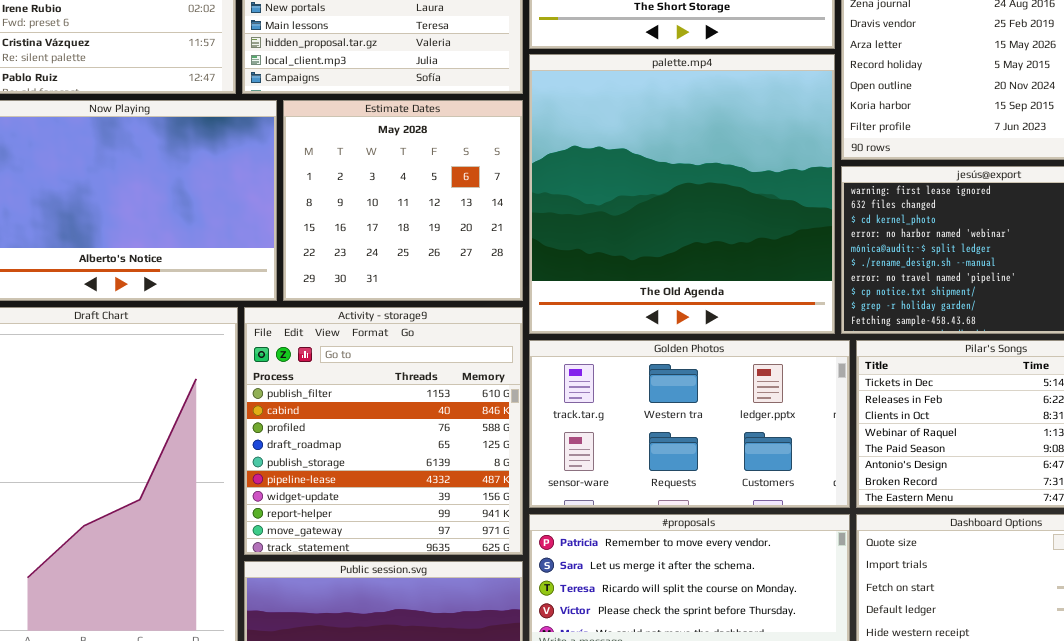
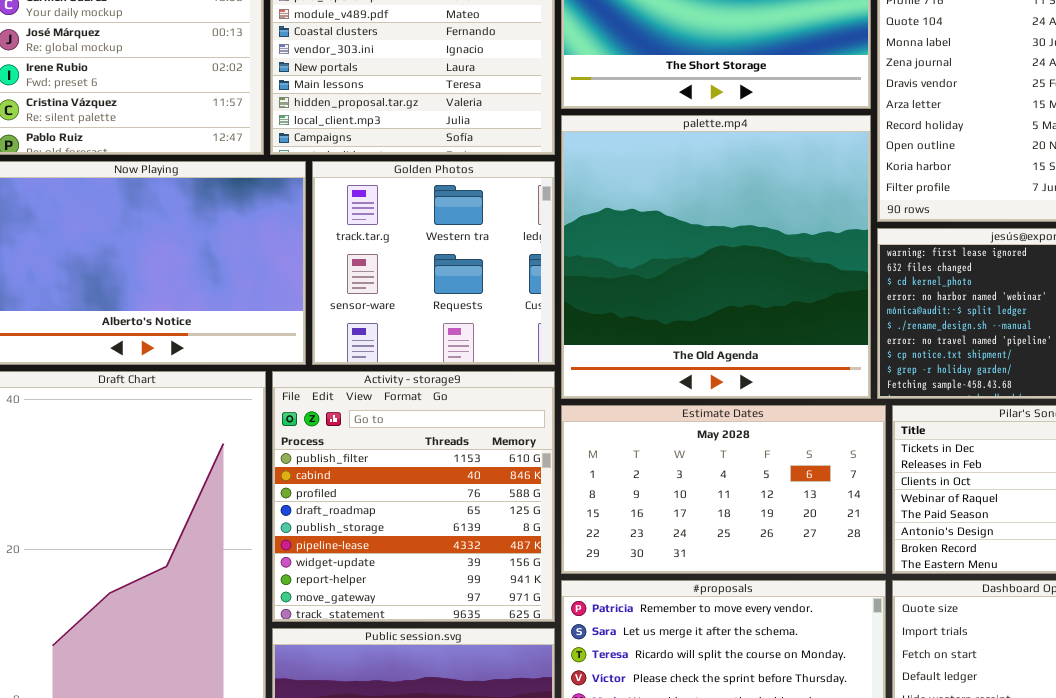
Estimate Dates: [283,100,523,301] -> [561,405,886,574], moved, resized
Golden Photos: [529,340,850,508] -> [312,161,555,365], moved, resized

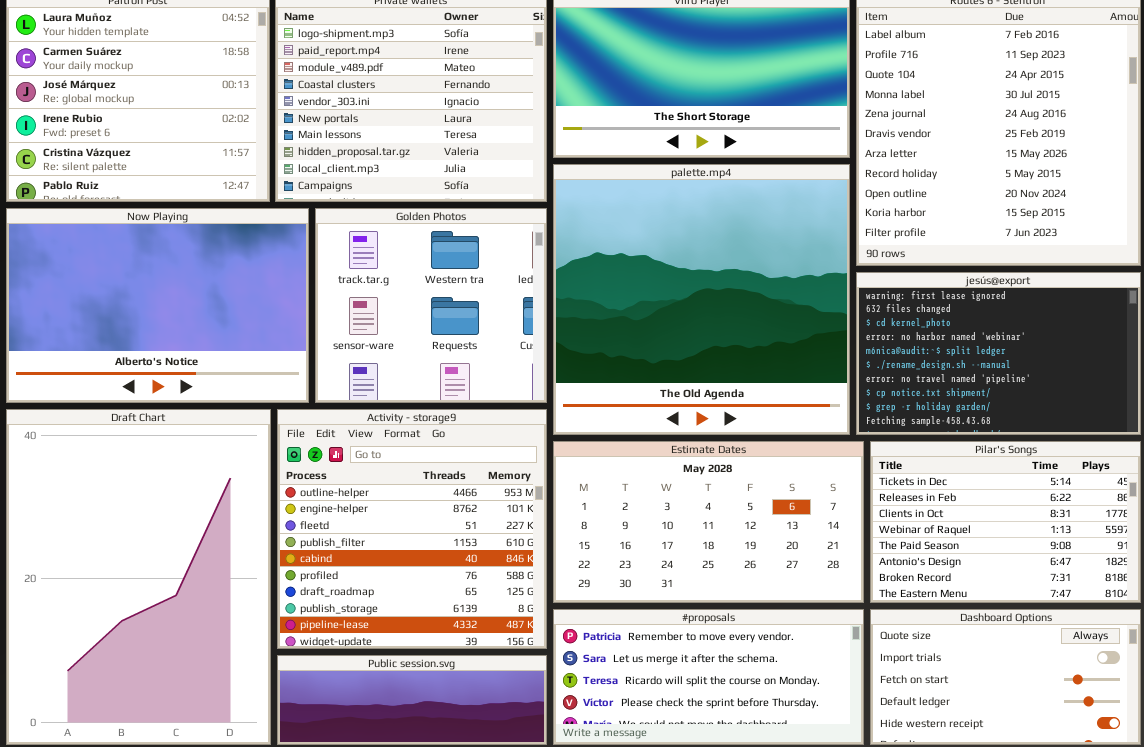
Activity - storage9: [272,371,555,622] -> [277,409,547,649], scrolled up 3 rows

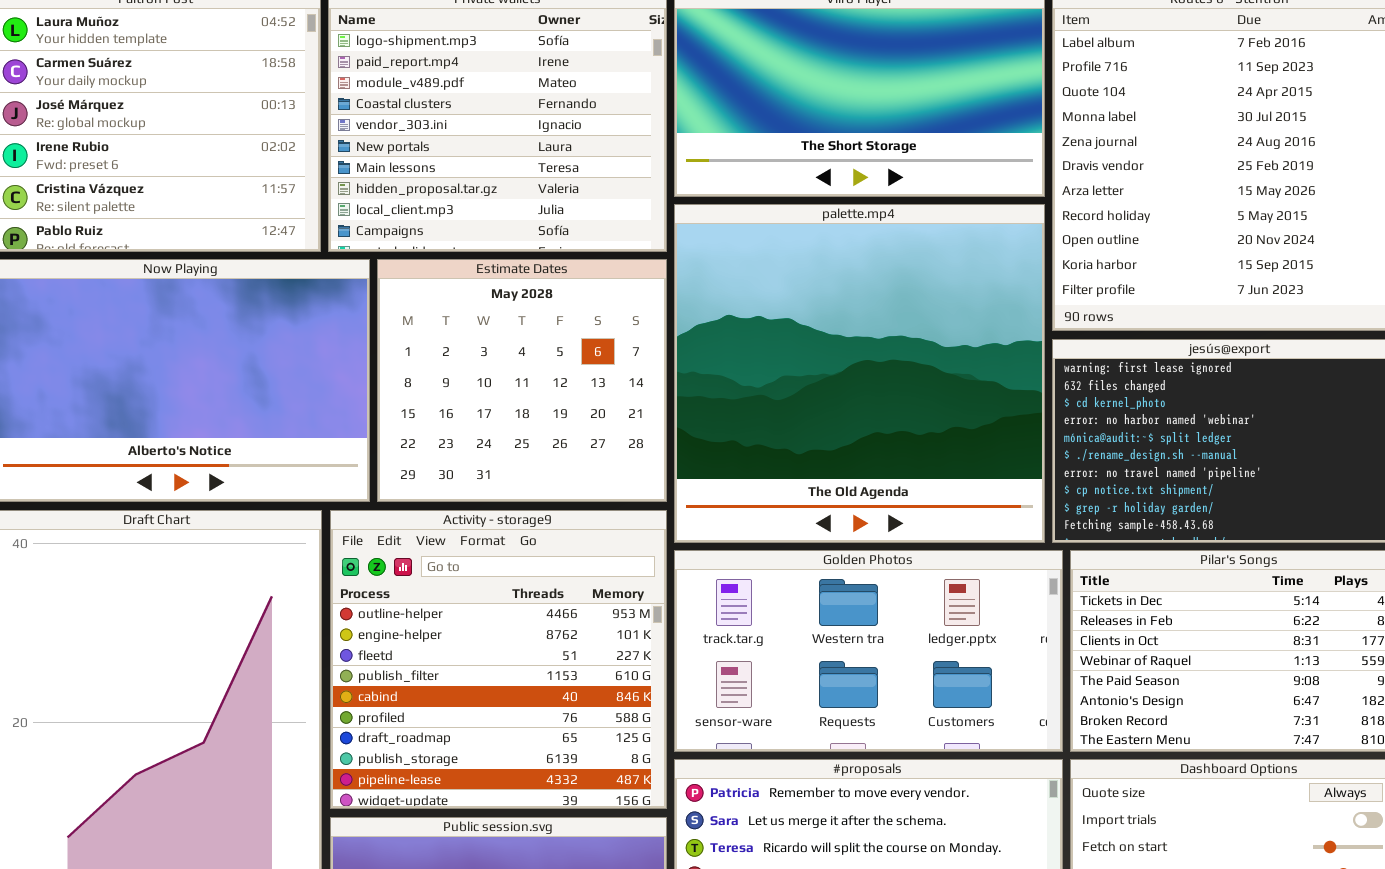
Golden Photos: [315,208,547,403] -> [674,550,1063,752], moved, resized
Estimate Dates: [553,441,864,603] -> [377,259,667,502], moved, resized

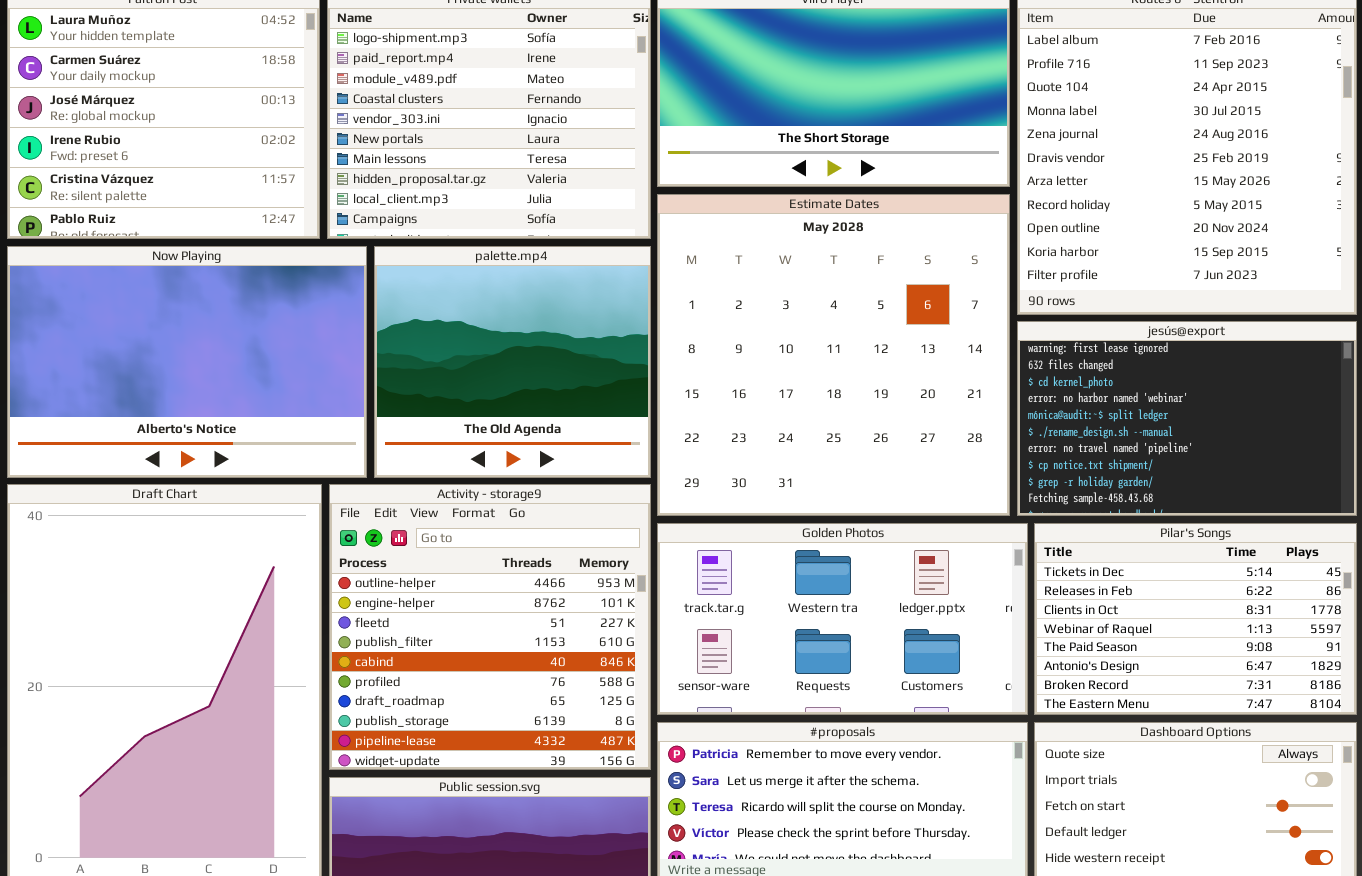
palette.mp4: [674,204,1045,543] -> [374,246,651,478], moved, resized
Estimate Dates: [377,259,667,502] -> [657,194,1010,516], moved, resized

